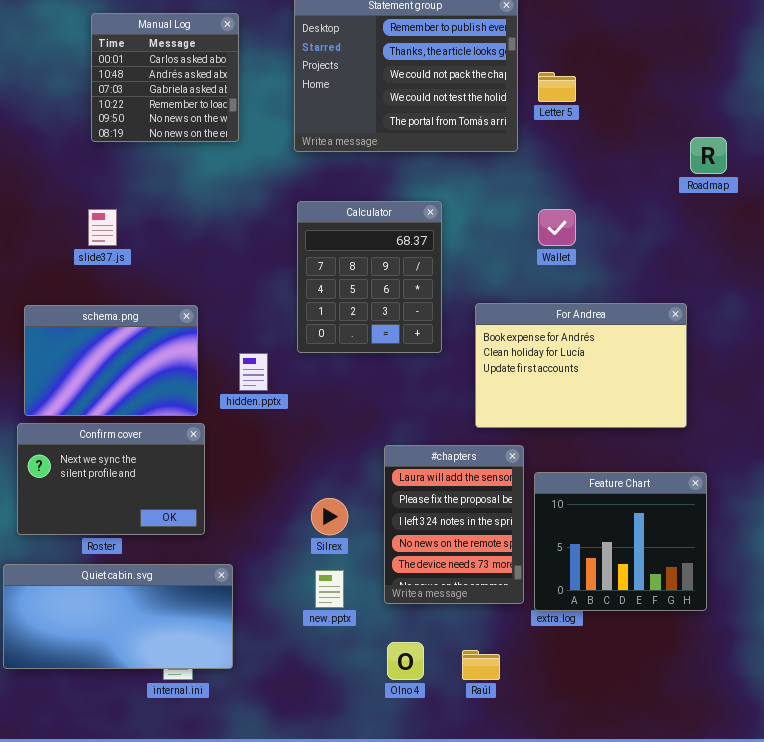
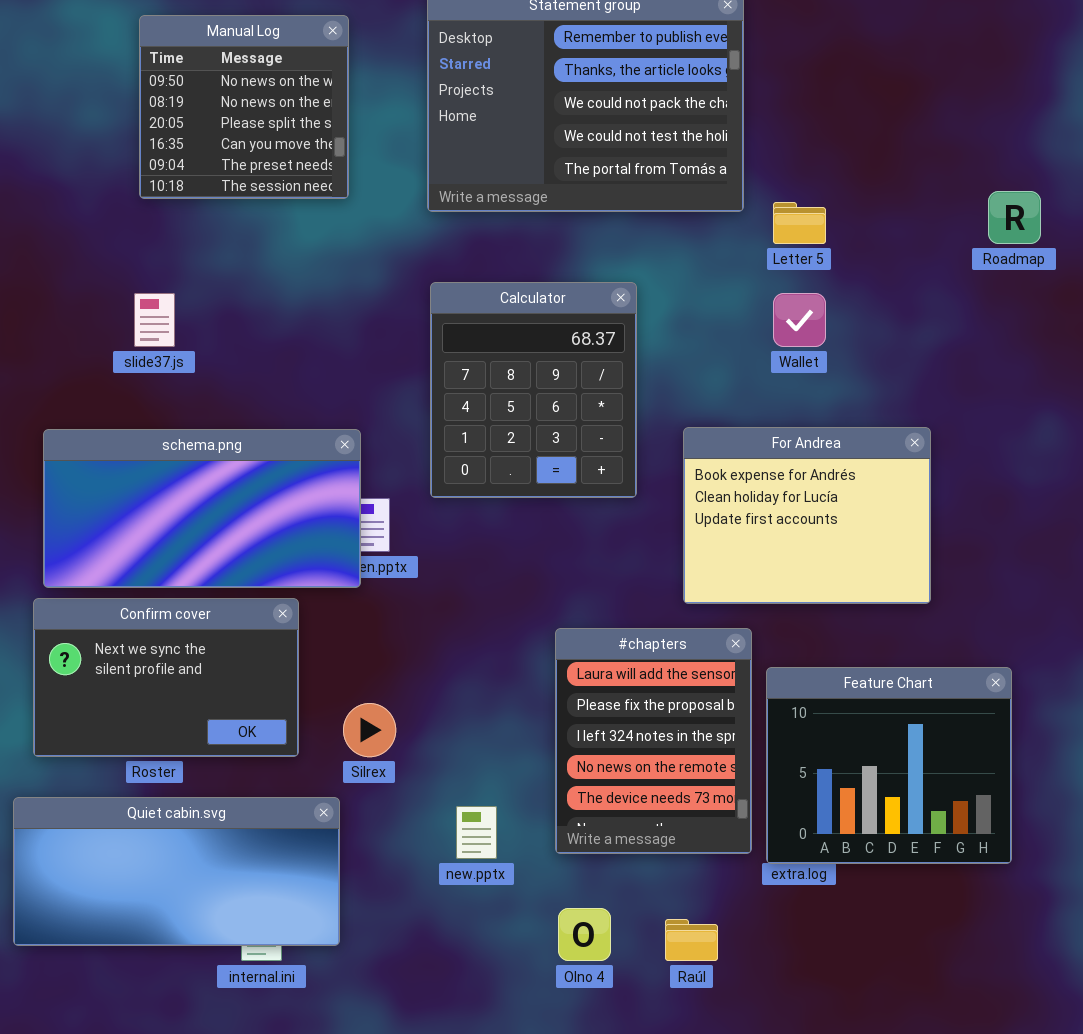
Manual Log: [91,13,239,142] -> [139,15,349,199], scrolled down 4 rows
Letter 5: [538,72,576,102] -> [773,202,826,244], moved
For Andrea: [475,303,687,428] -> [683,427,931,604], resized
schema.png: [24,305,198,416] -> [43,429,361,588], resized
Silrex: [311,498,348,535] -> [343,703,396,757], moved

